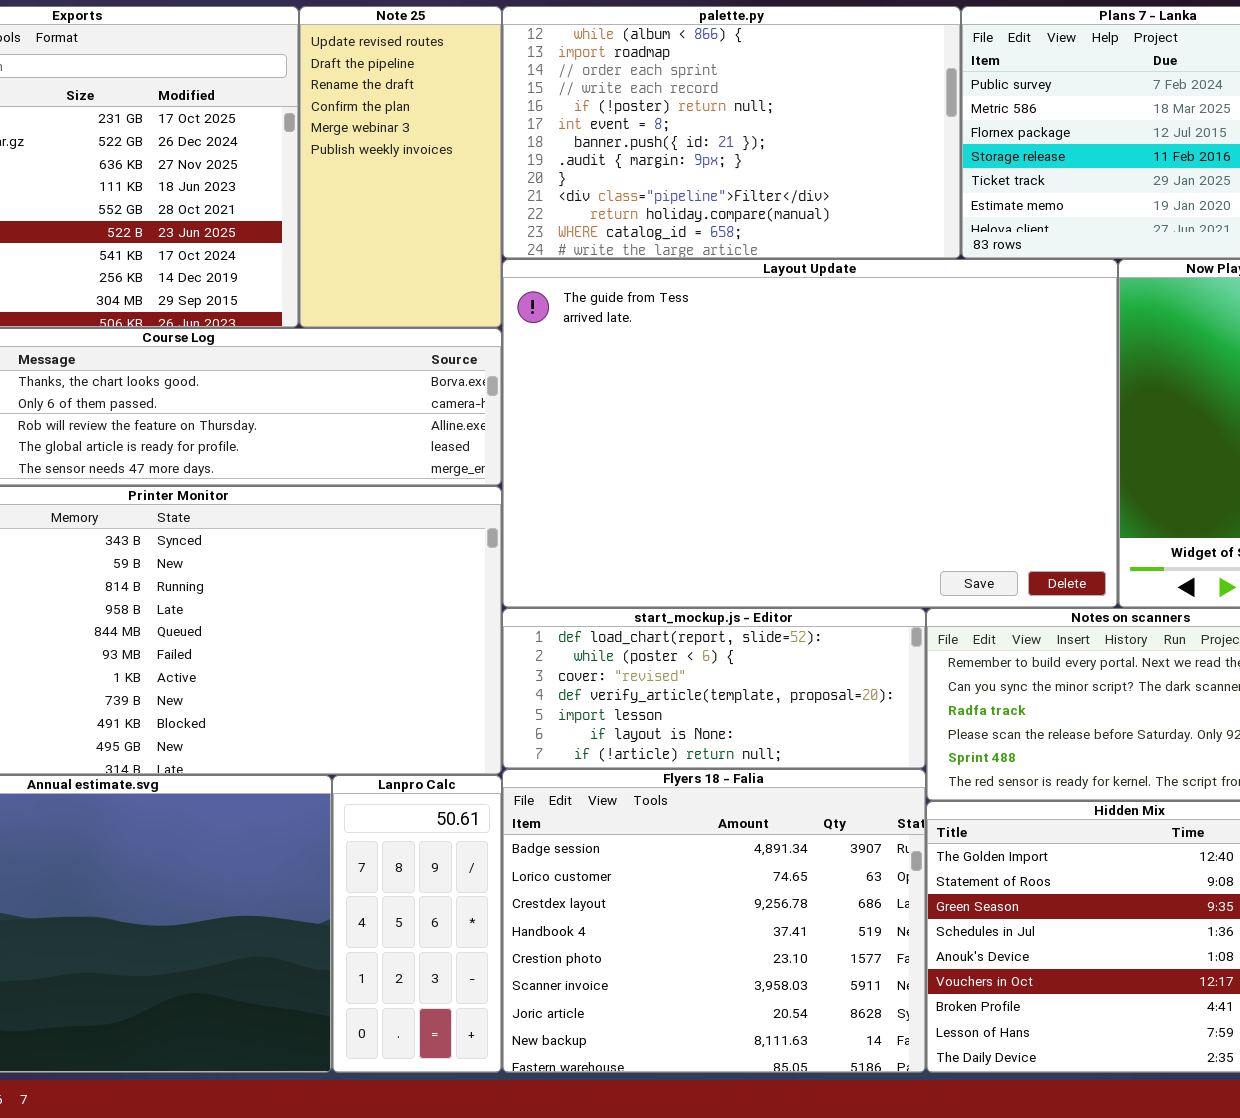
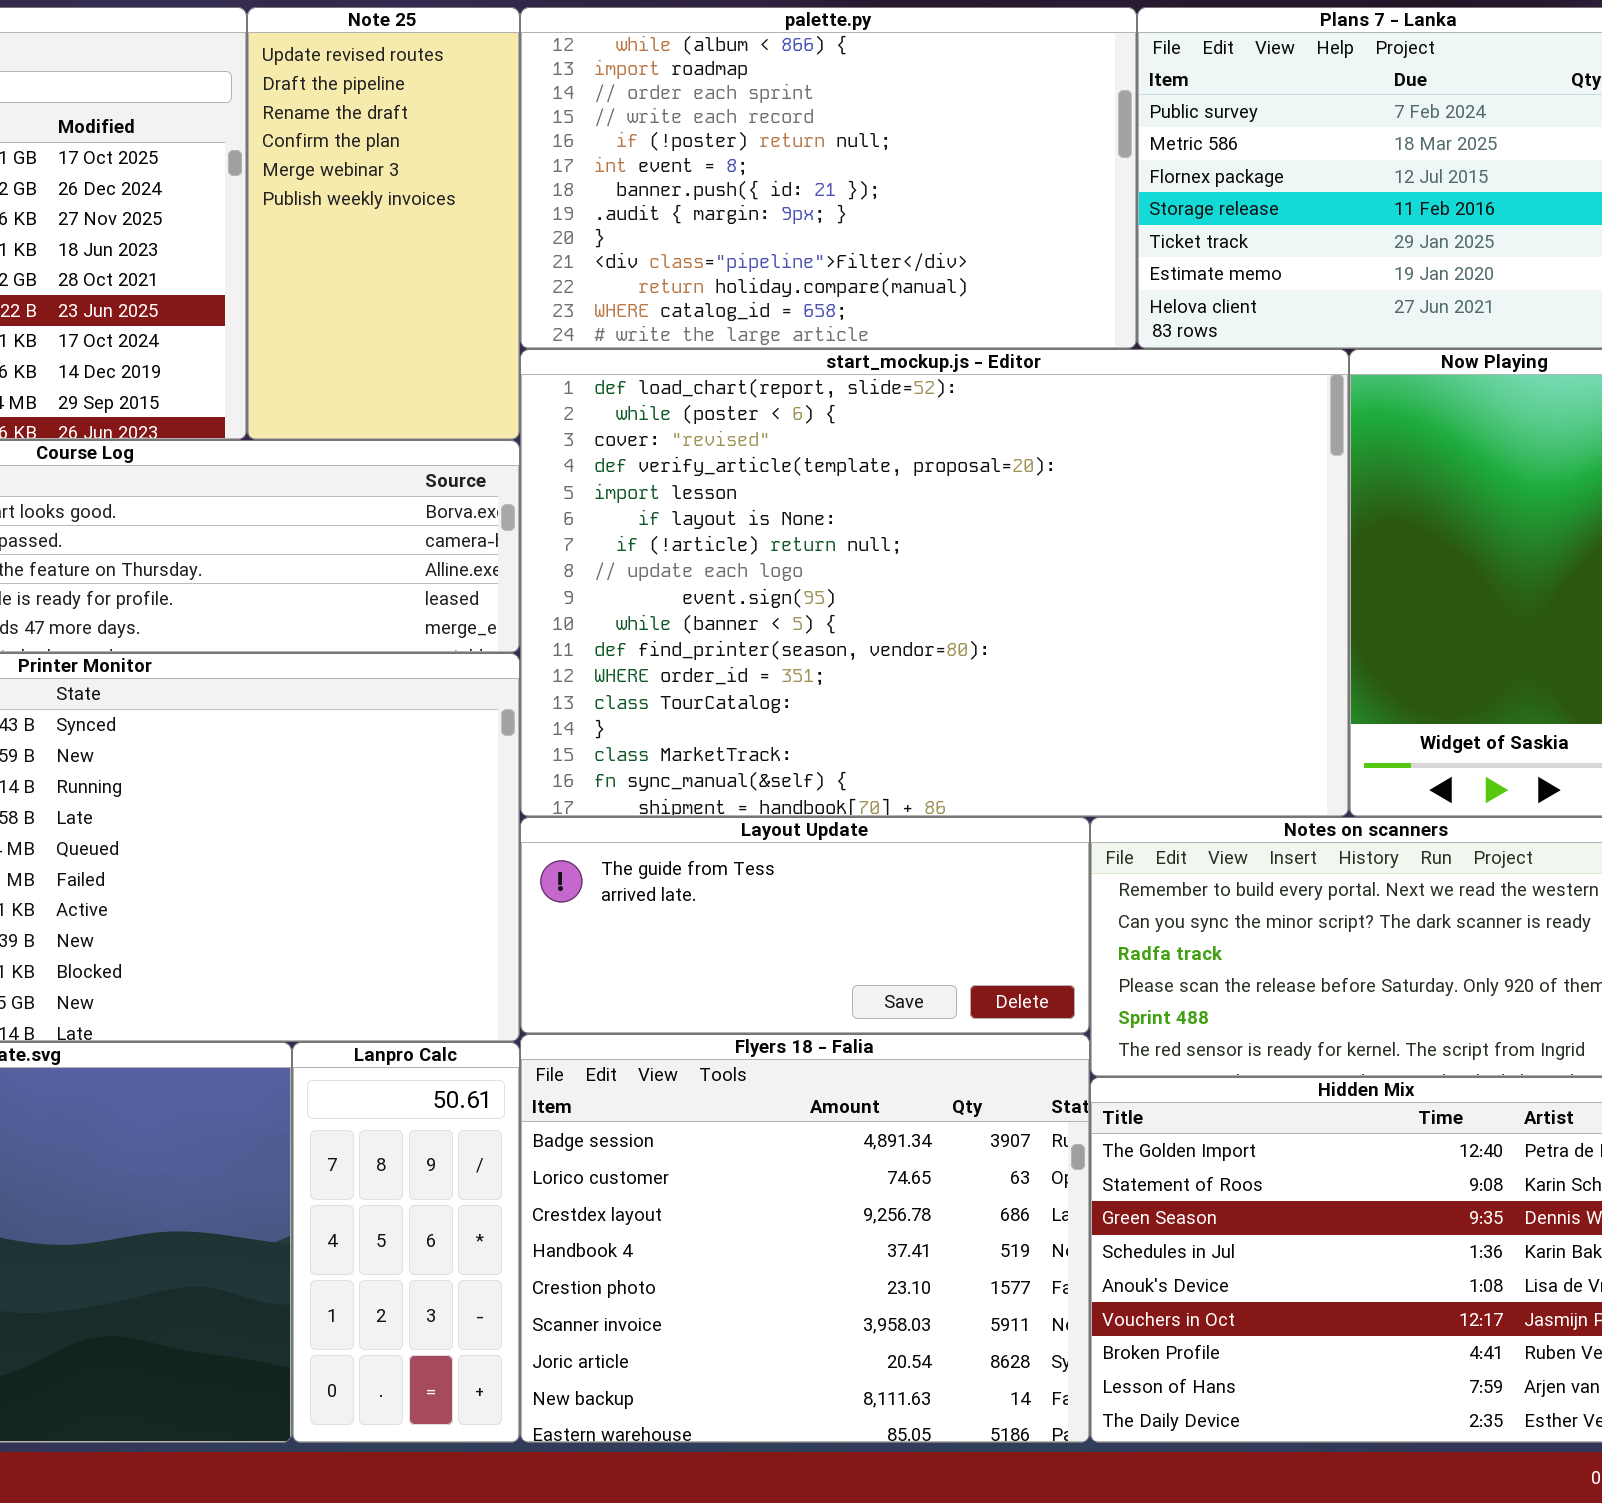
Layout Update: [502,259,1118,608] -> [520,817,1090,1034], moved, resized
start_mockup.js - Editor: [502,608,926,769] -> [520,349,1349,817], moved, resized

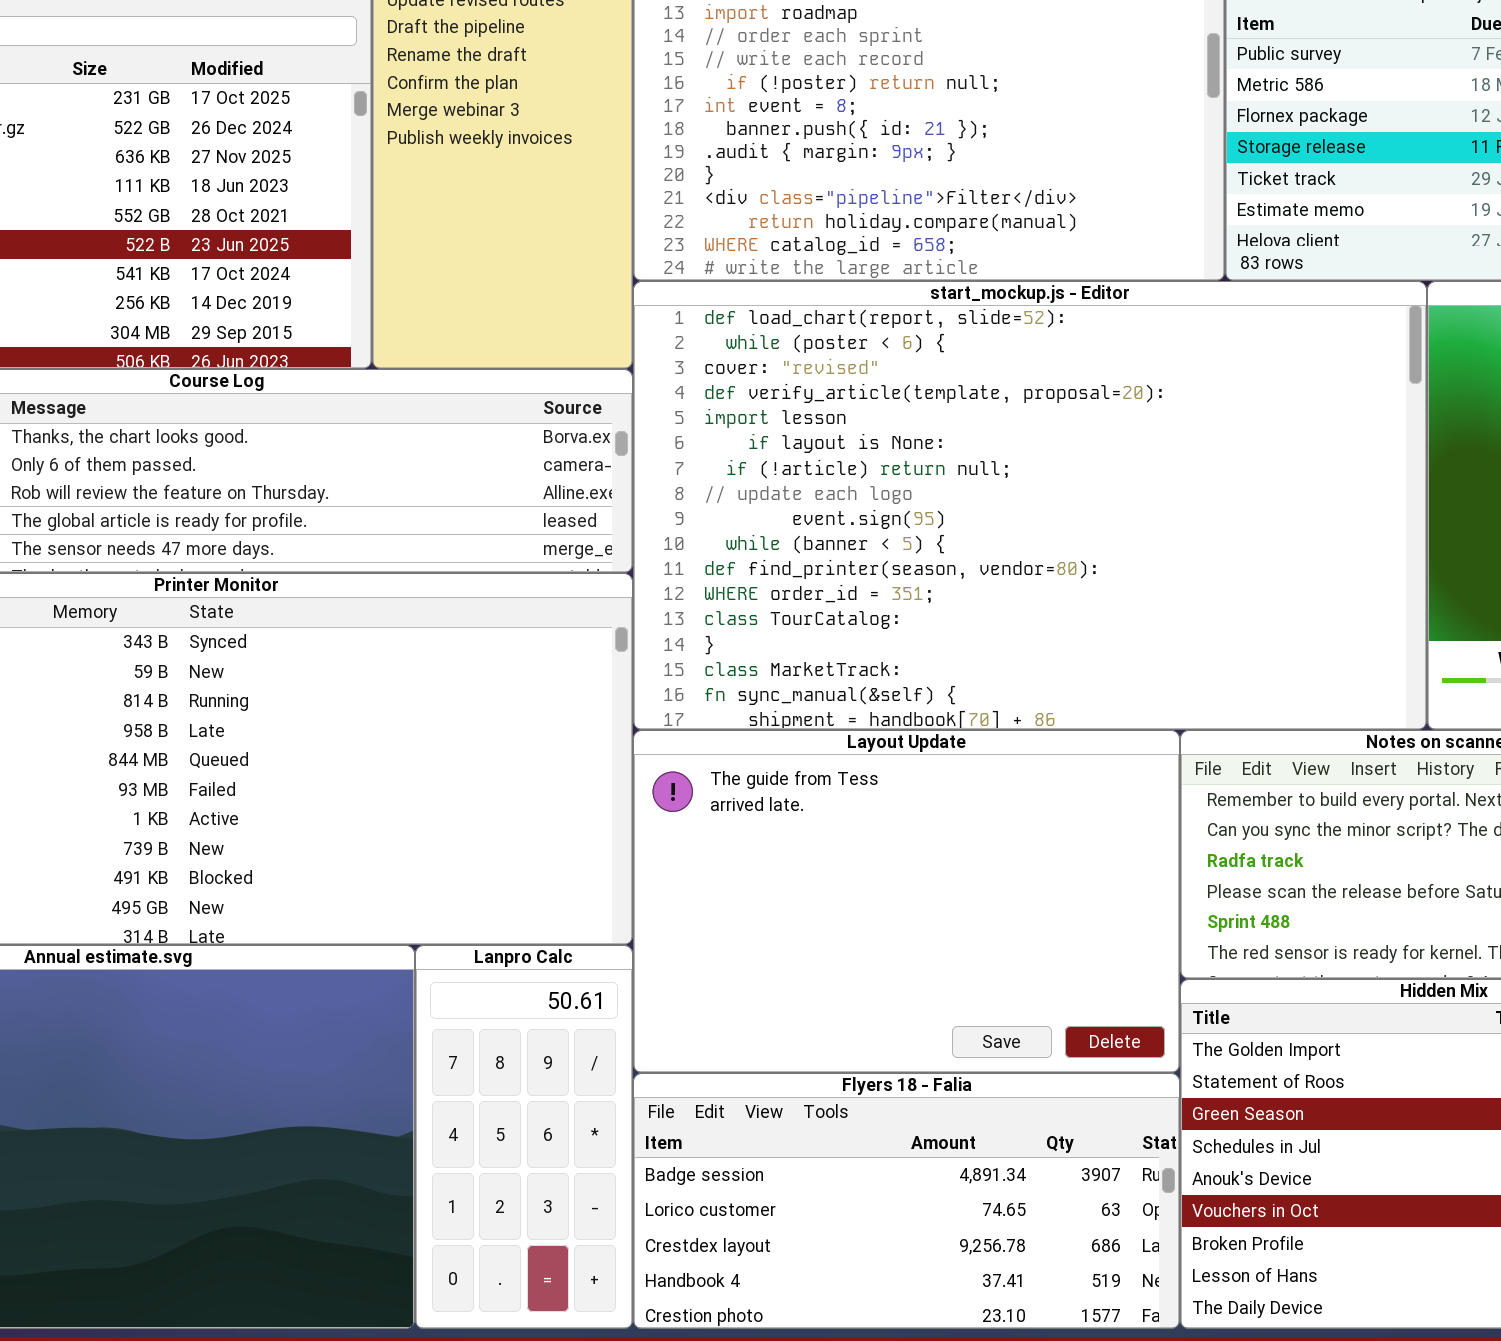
Layout Update: [520,817,1090,1034] -> [633,730,1180,1073], resized
Flyers 18 - Falia: [520,1034,1090,1443] -> [633,1073,1180,1329], resized

